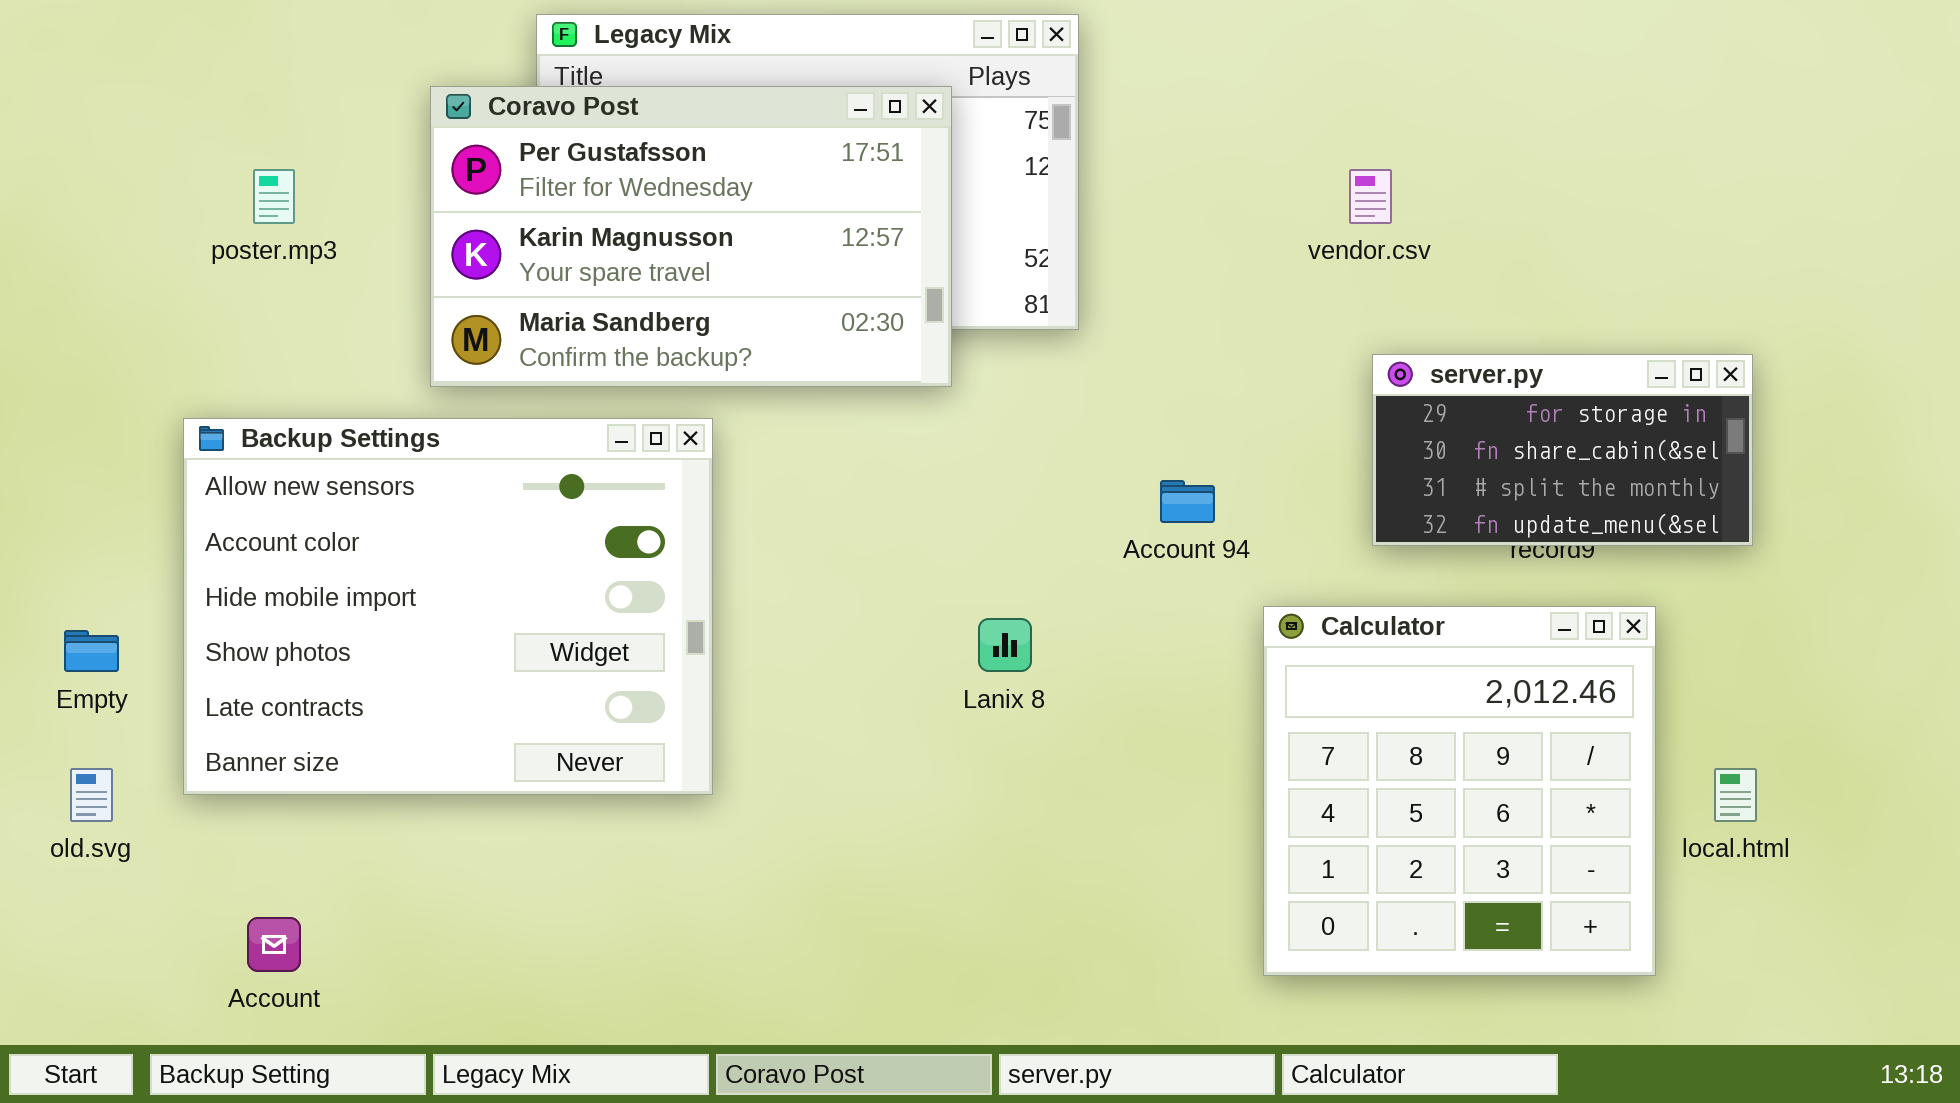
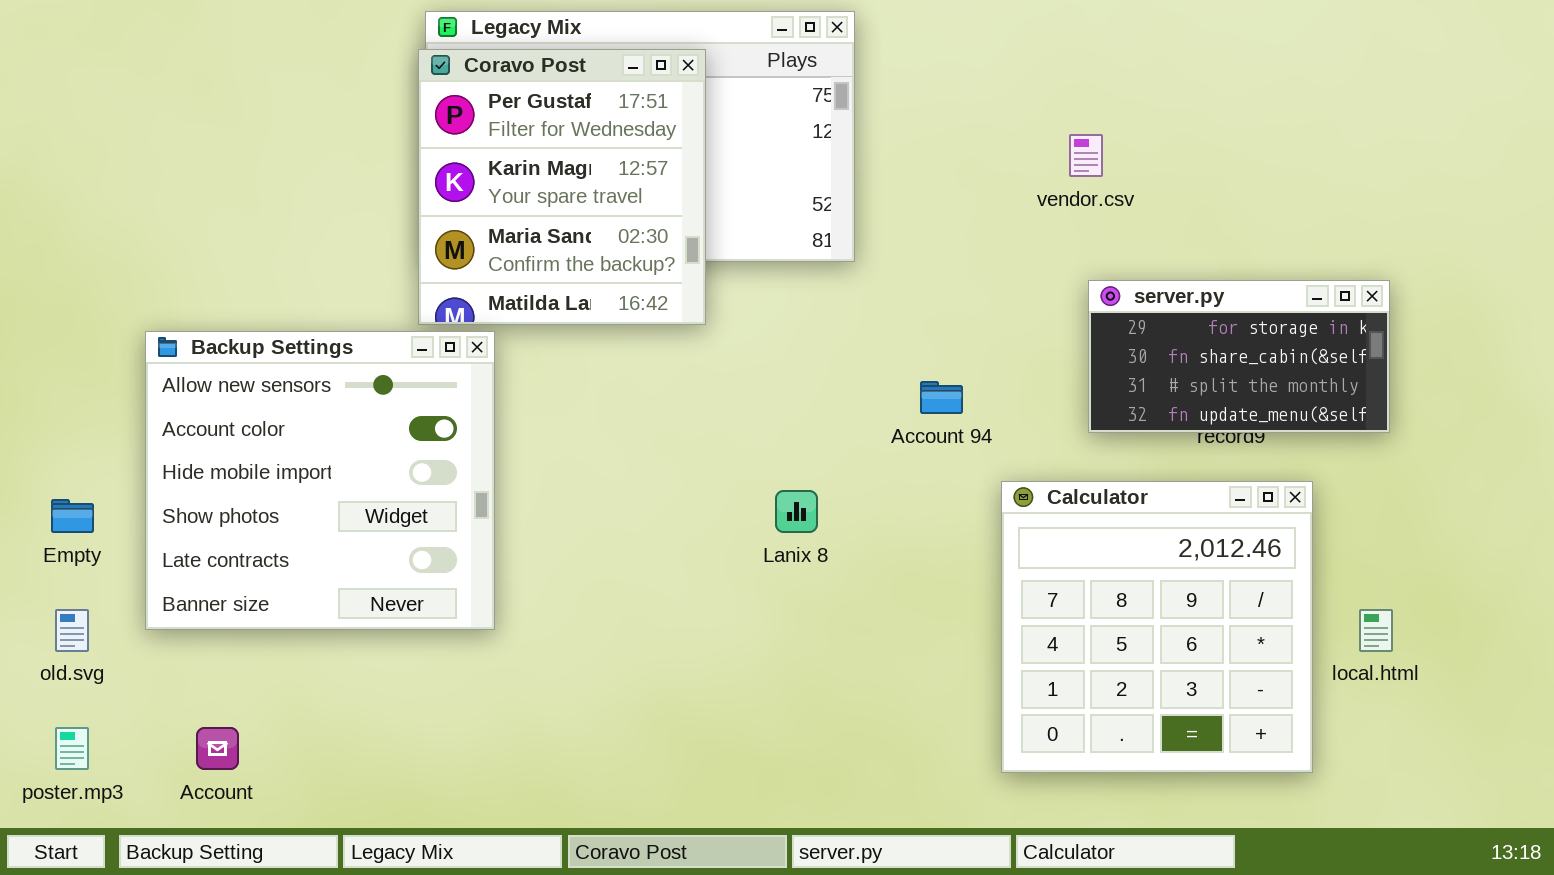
Coravo Post: [430,86,952,387] -> [418,49,706,325], moved, resized
poster.mp3: [253,169,295,224] -> [55,727,89,770], moved
Backup Settings: [183,418,713,795] -> [145,331,495,630], resized

